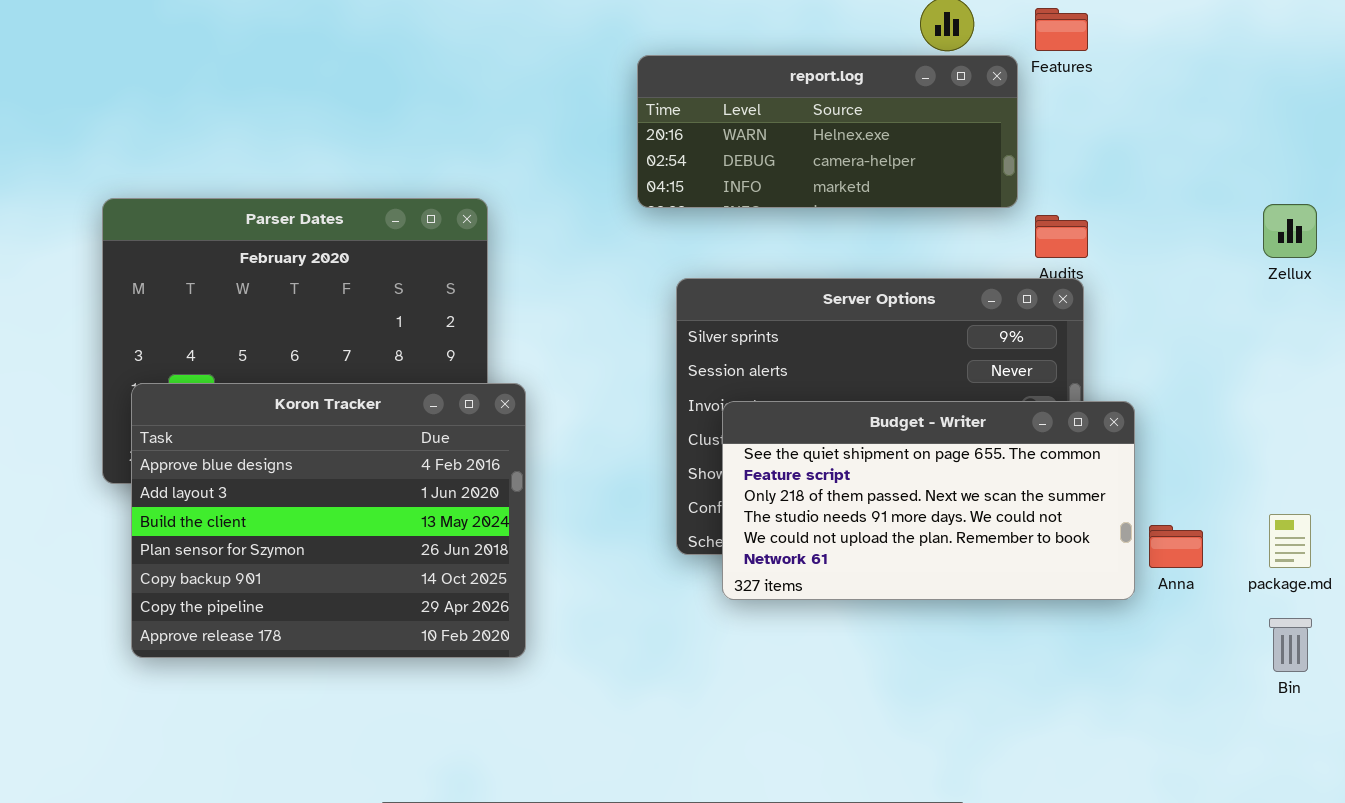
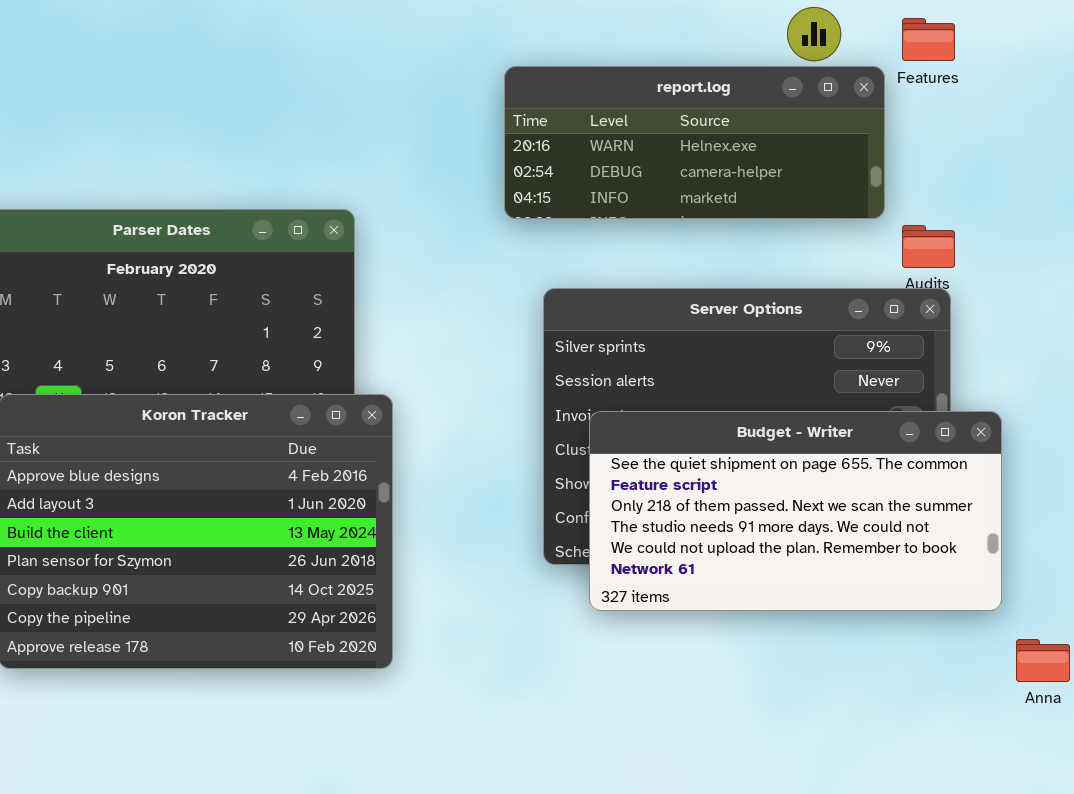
Anna: [1149,525,1203,568] -> [1016,639,1070,682], moved

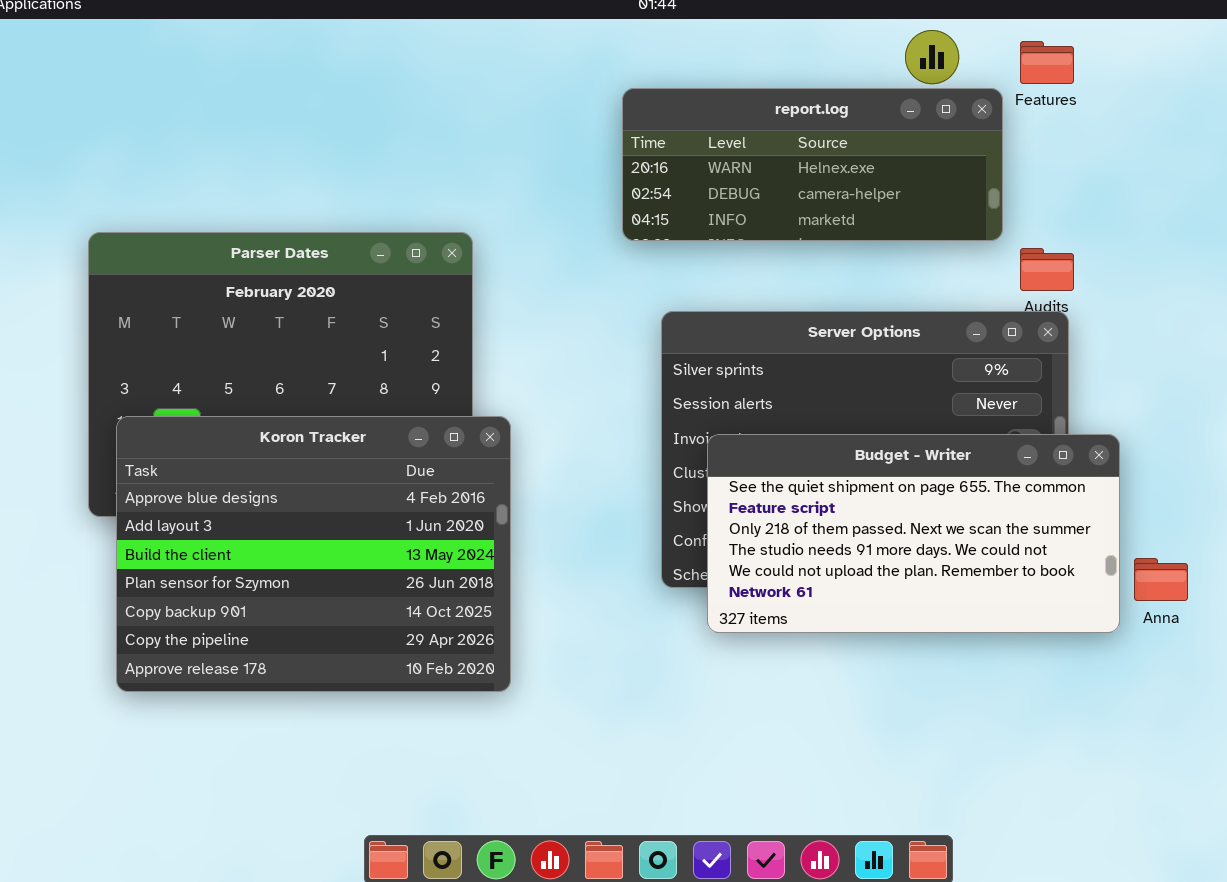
Anna: [1016,639,1070,682] -> [1134,558,1188,601], moved

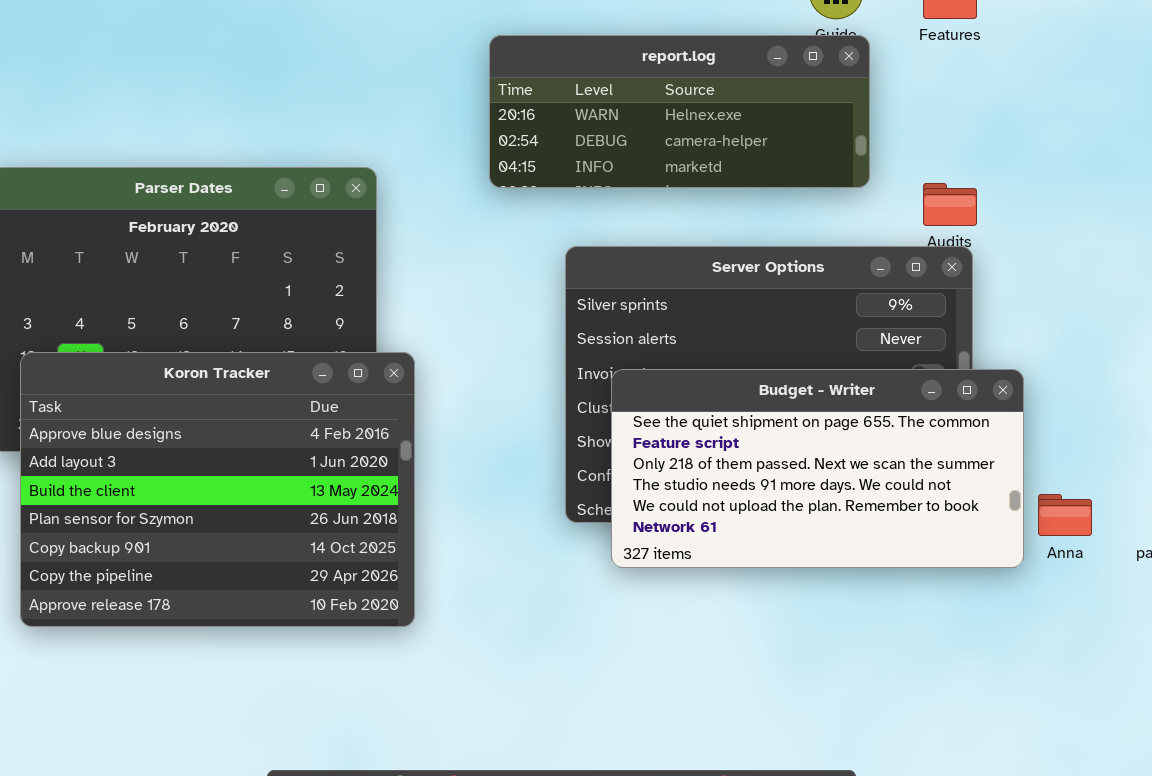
report.log: [622,88,1003,241] -> [489,35,870,188], moved

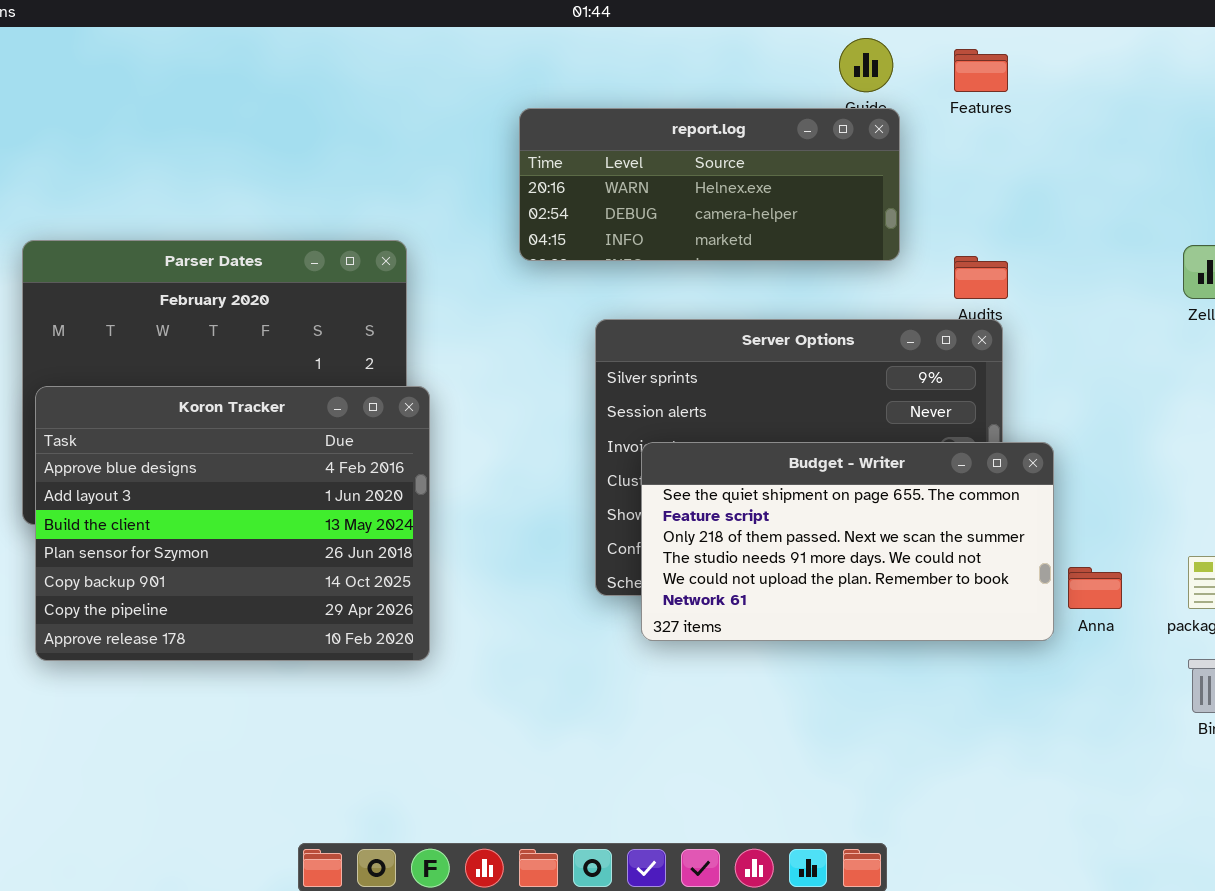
Koron Tracker: [20,352,415,627] -> [35,386,430,661], moved

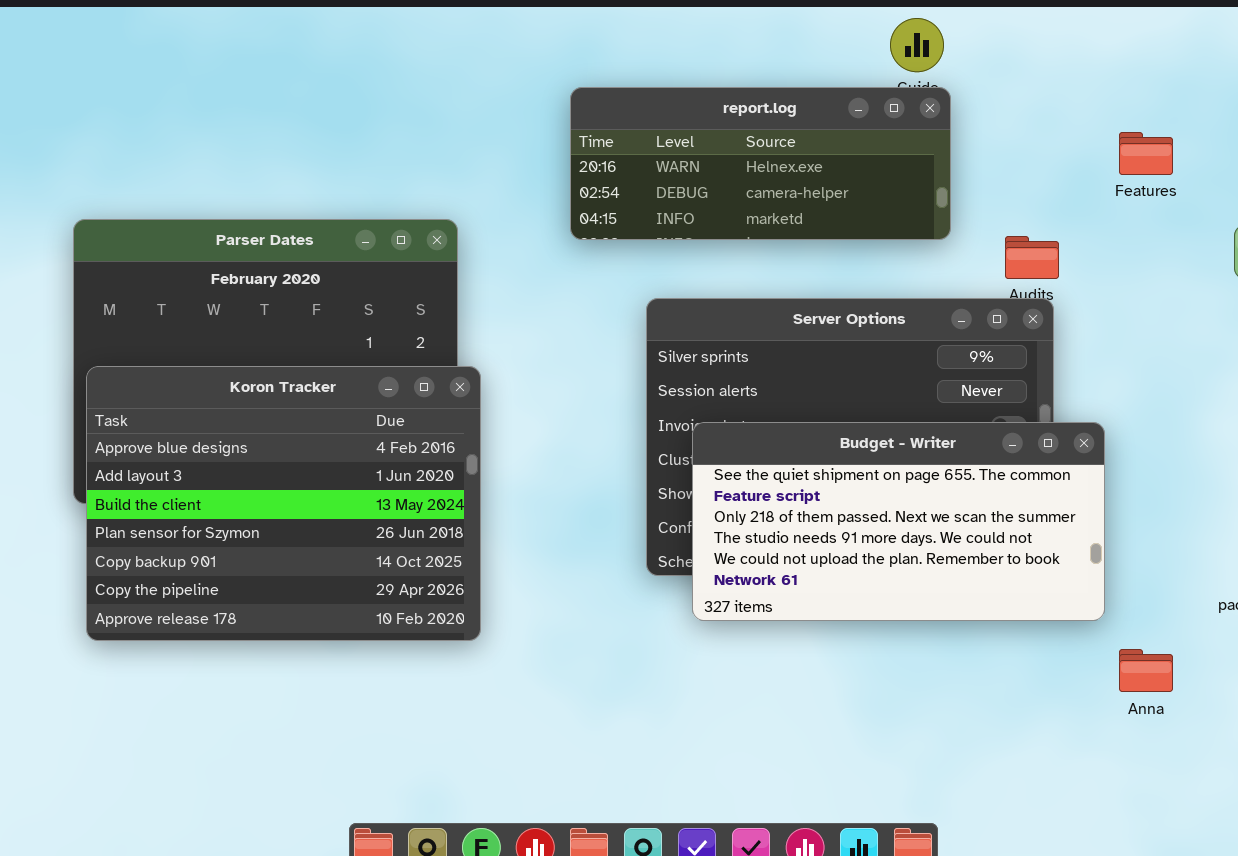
Features: [954,49,1008,92] -> [1119,132,1173,175], moved
Anna: [1068,567,1122,609] -> [1119,649,1173,692], moved

